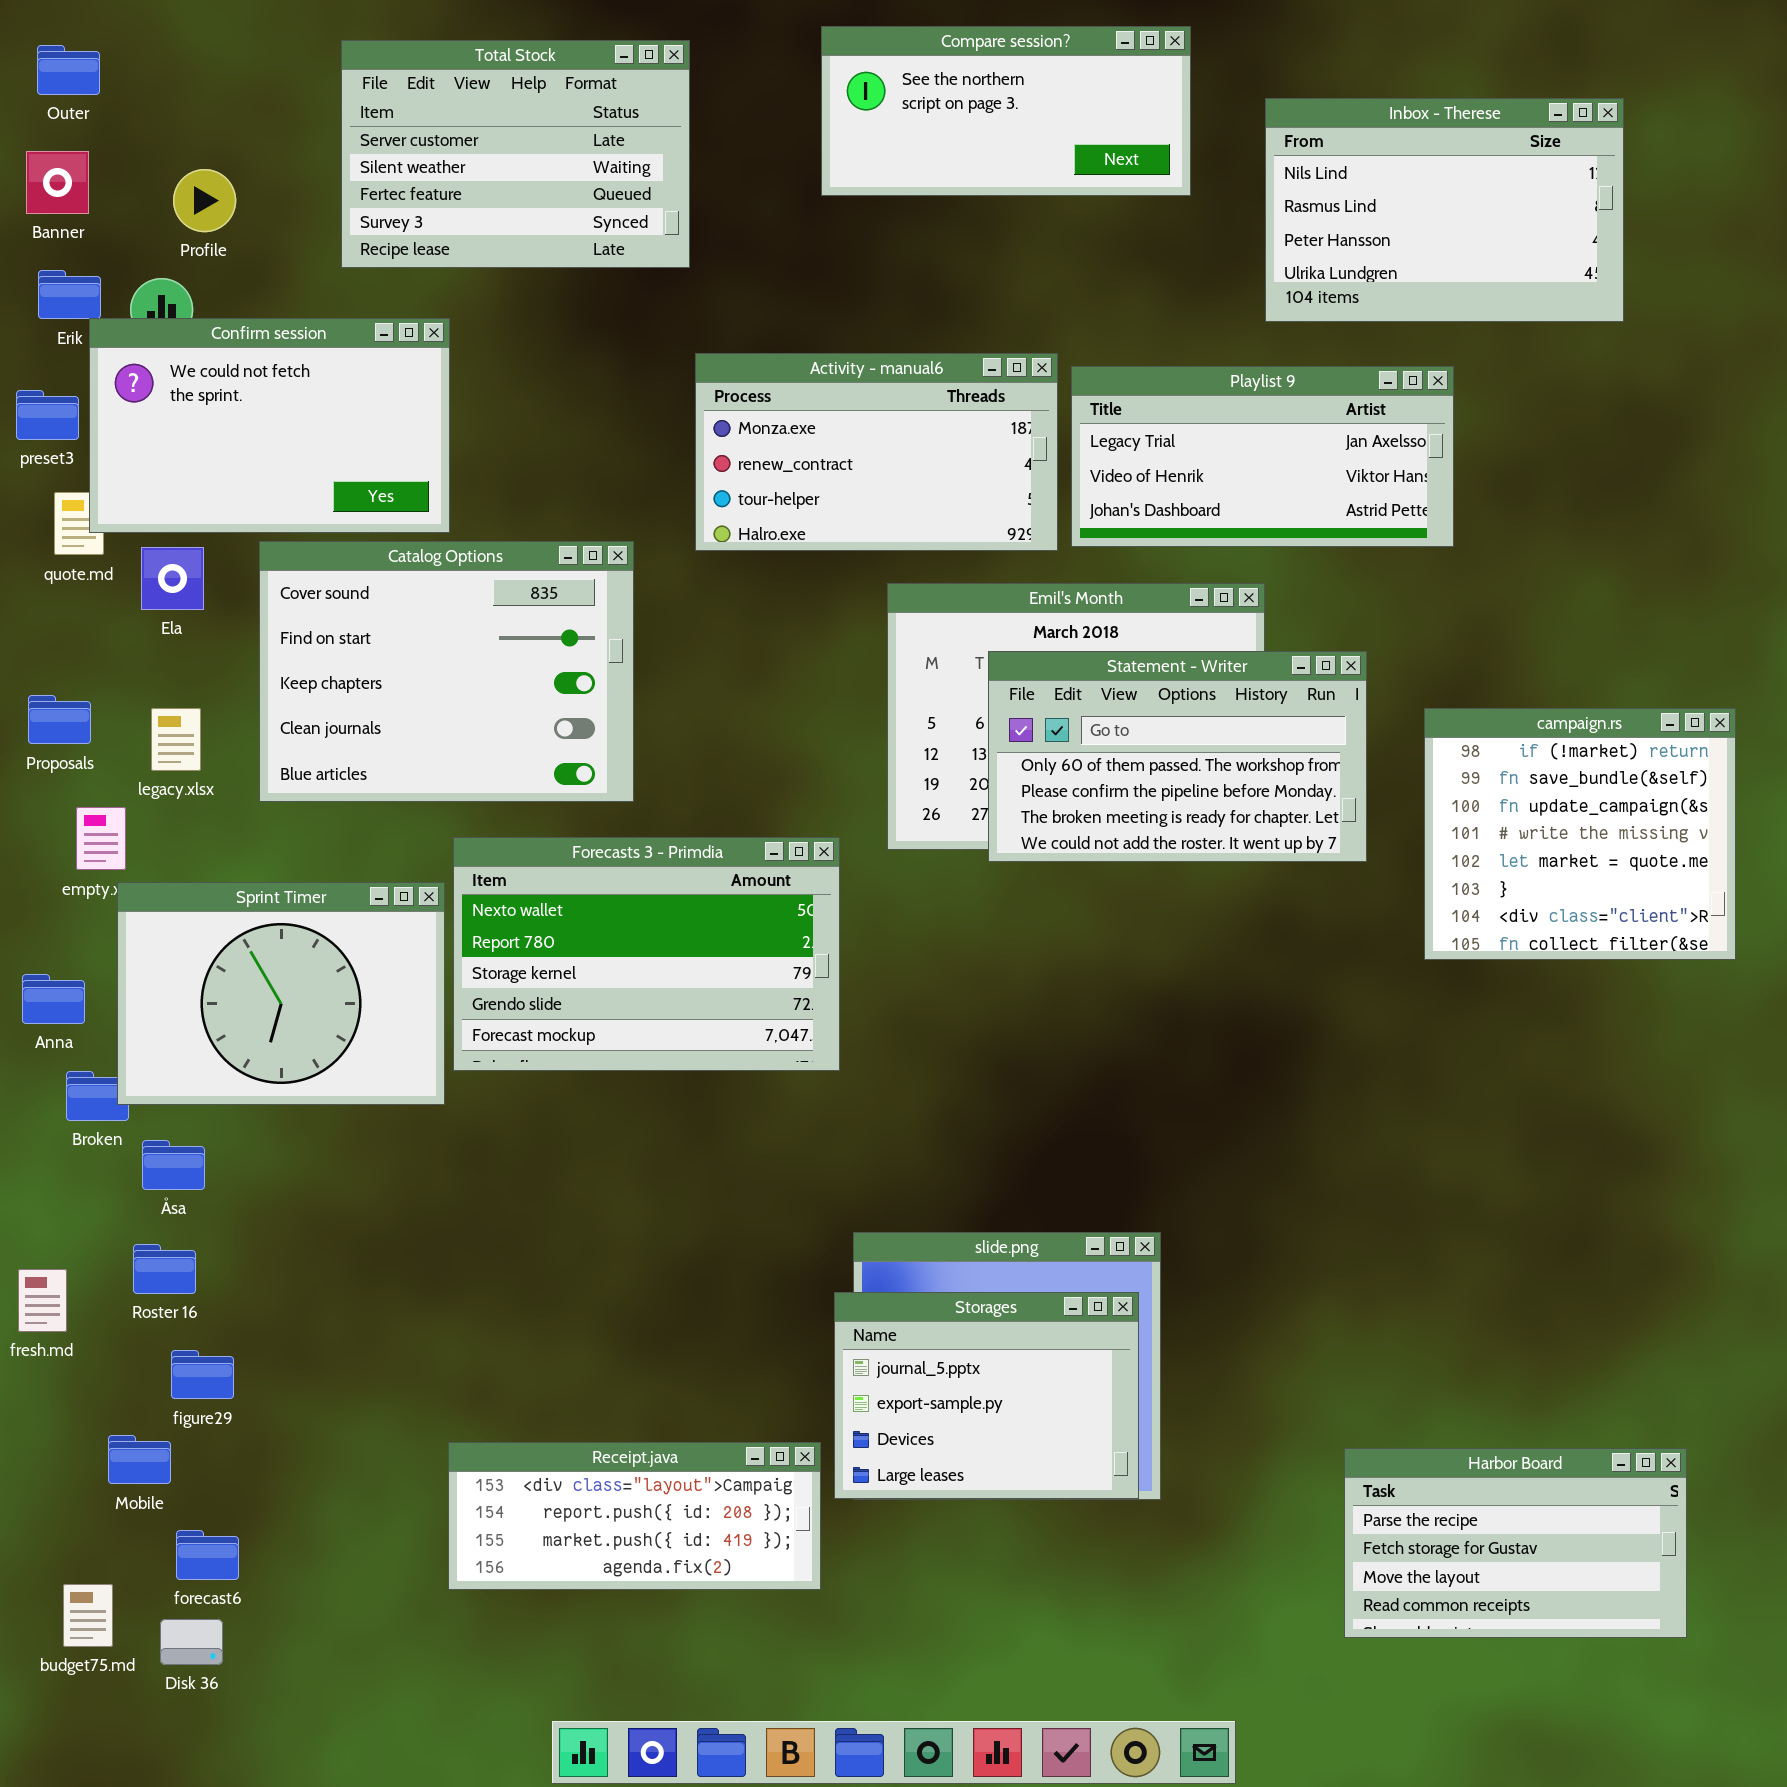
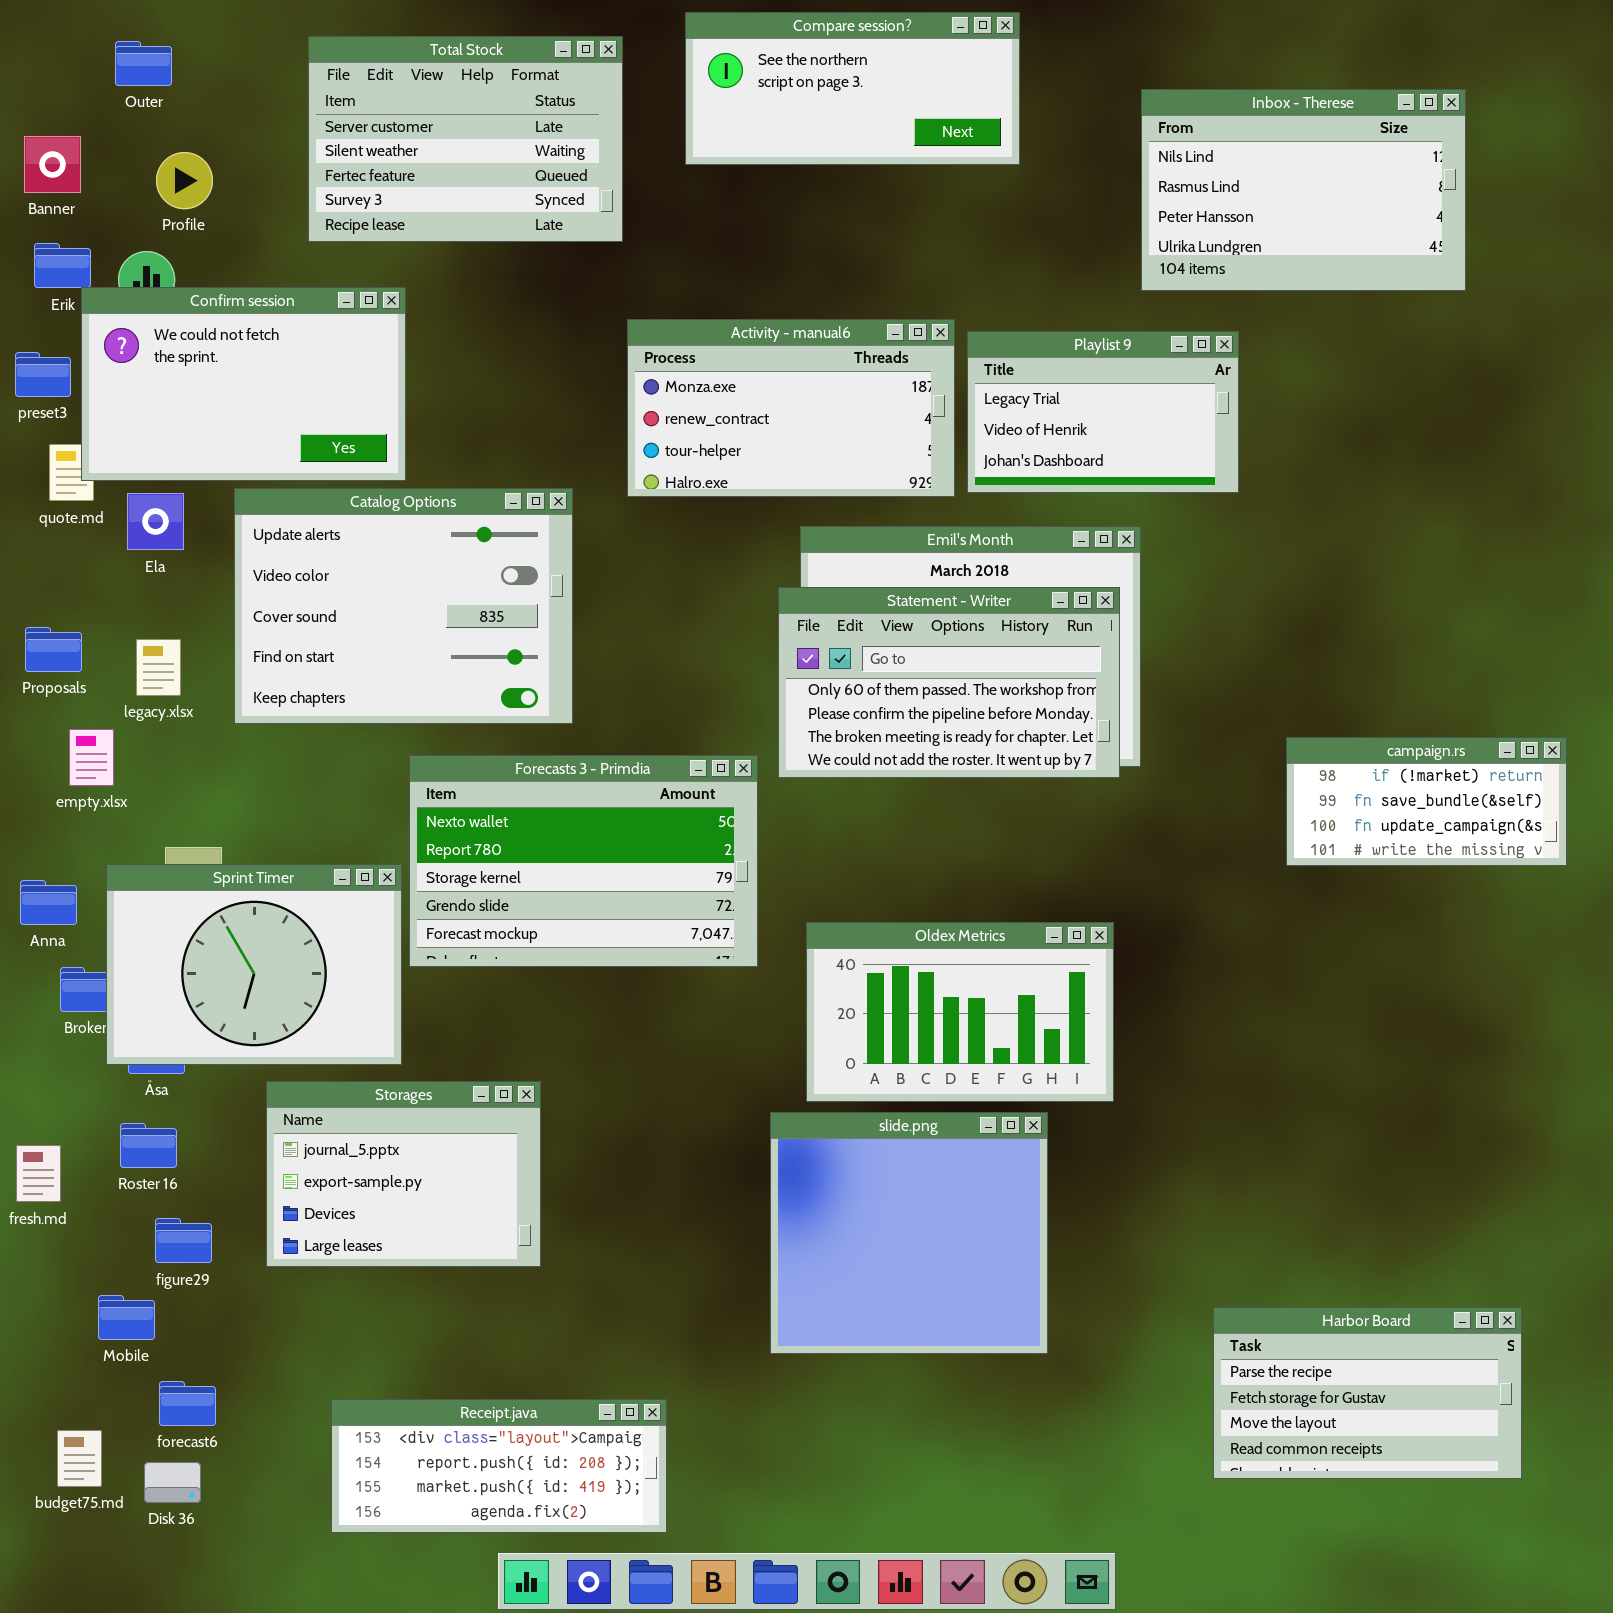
Compare session?: [821,26,1191,196] -> [685,12,1020,165], moved
Outer: [37,45,100,95] -> [115,41,172,86], moved
Playlist 9: [1071,366,1454,547] -> [967,331,1239,493], resized
Catalog Options: [259,541,634,802] -> [234,488,573,724], scrolled up 2 rows
Statement - Writer: [988,651,1367,862] -> [778,587,1120,778], moved
campaign.rs: [1424,708,1736,960] -> [1286,737,1567,866], resized
Sprint Timer: [117,882,445,1105] -> [106,864,402,1065], moved
Oldex Metrics: none -> [806,922,1114,1102], opened
Storages: [834,1292,1139,1499] -> [266,1081,541,1267], moved
Receipt.java: [448,1442,821,1590] -> [331,1399,667,1533], moved

